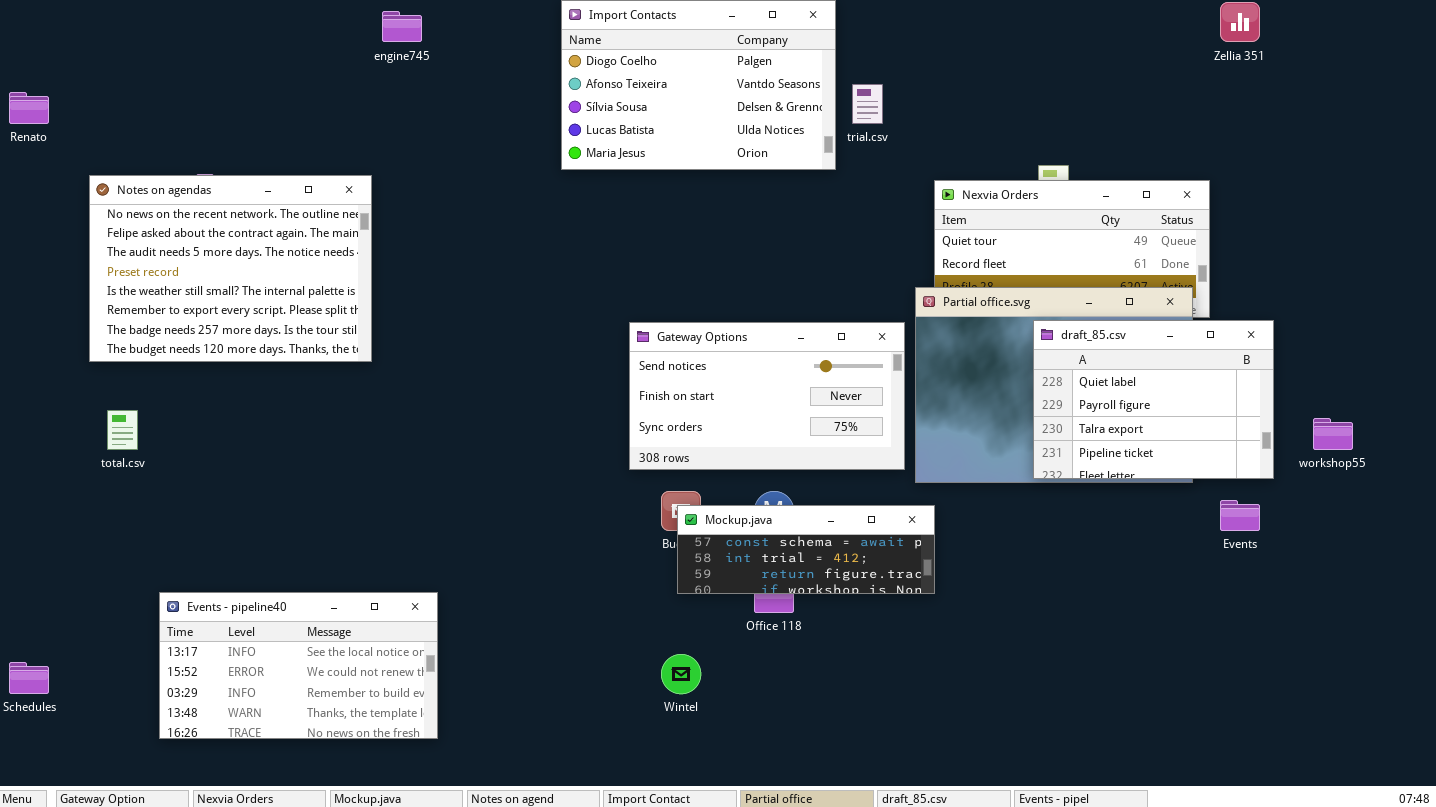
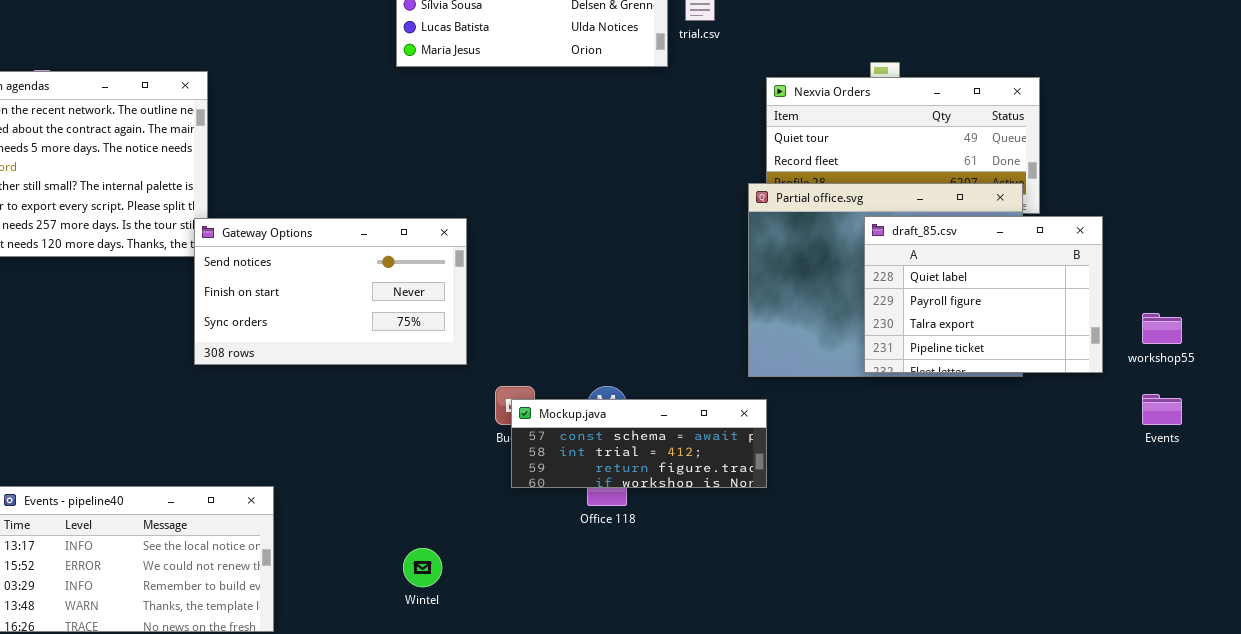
Gateway Options: [629,322,905,470] -> [194,218,467,365], moved
Events: [1220,500,1260,531] -> [1142,394,1182,425], moved
Wintel: [661,654,701,694] -> [403,548,442,587], moved

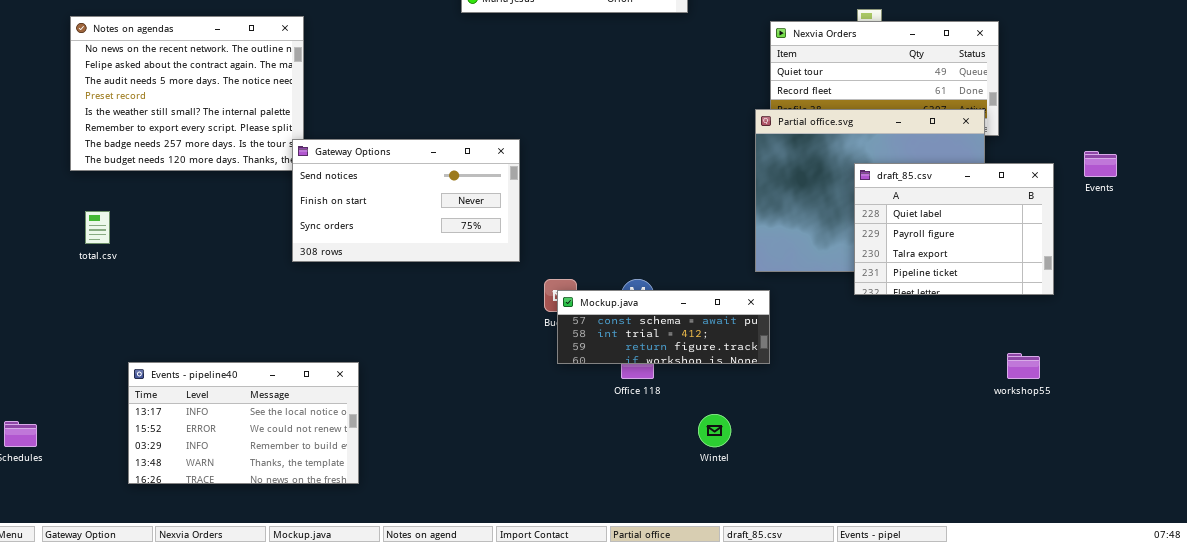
draft_85.csv: [864,216,1103,373] -> [854,163,1054,295], moved
workshop55: [1142,313,1182,344] -> [1007,353,1040,379], moved
Events: [1142,394,1182,425] -> [1084,151,1117,177], moved
Wintel: [403,548,442,587] -> [698,414,731,447], moved

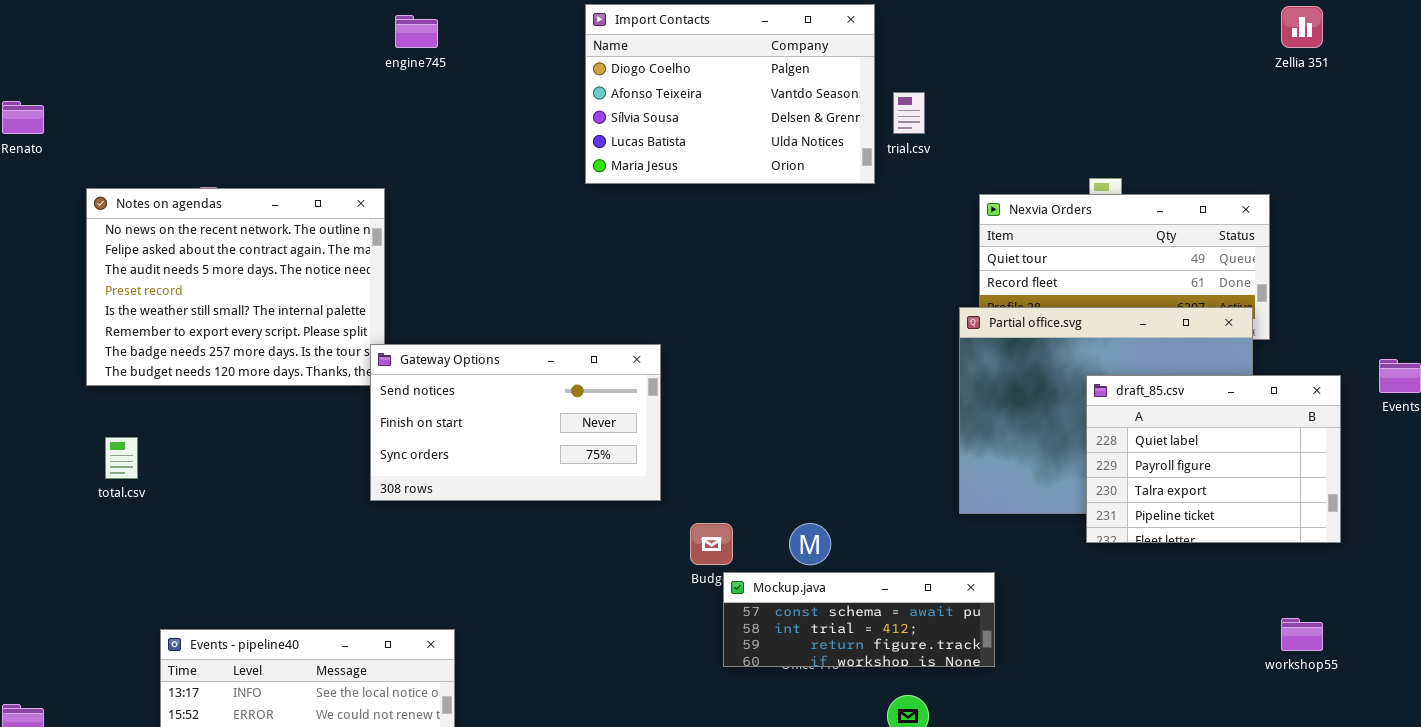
Mockup.java: [557,290,770,364] -> [723,572,995,667], moved

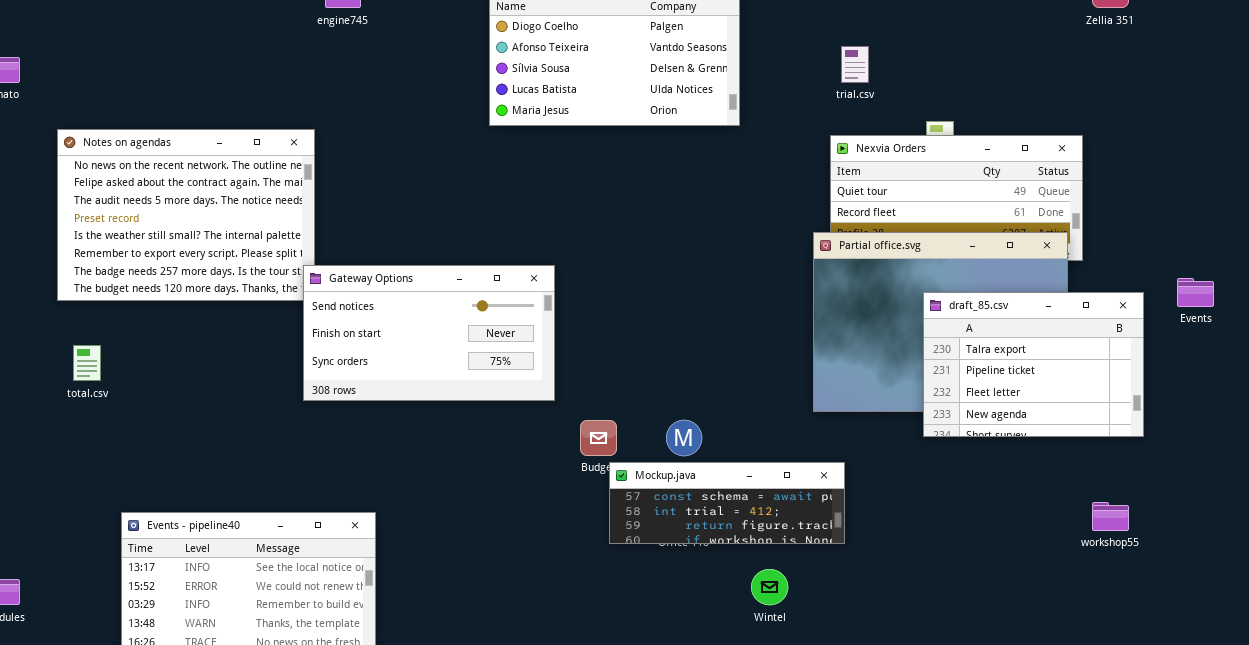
trial.csv: [893,92,925,134] -> [841,46,869,83], moved
draft_85.csv: [1086,375,1341,543] -> [923,292,1144,437], scrolled down 2 rows

